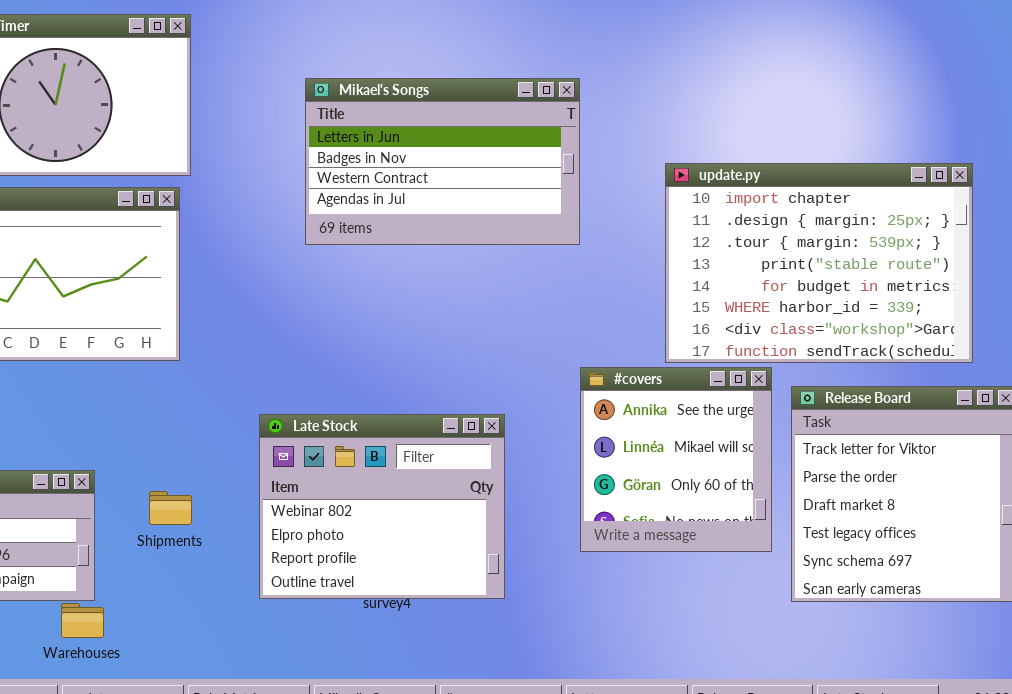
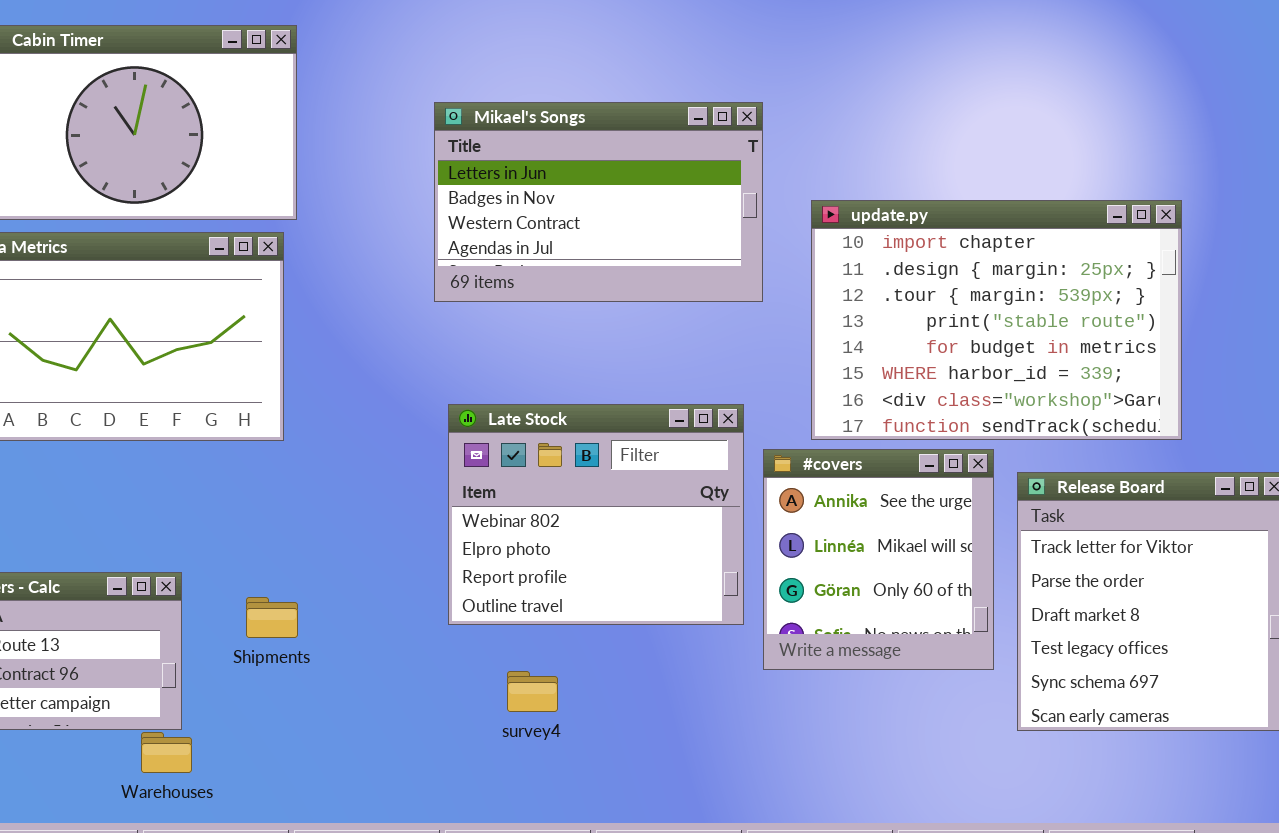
update.py: [665,163,973,363] -> [811,200,1182,440], moved
Late Stock: [259,414,505,599] -> [448,404,744,625], moved

